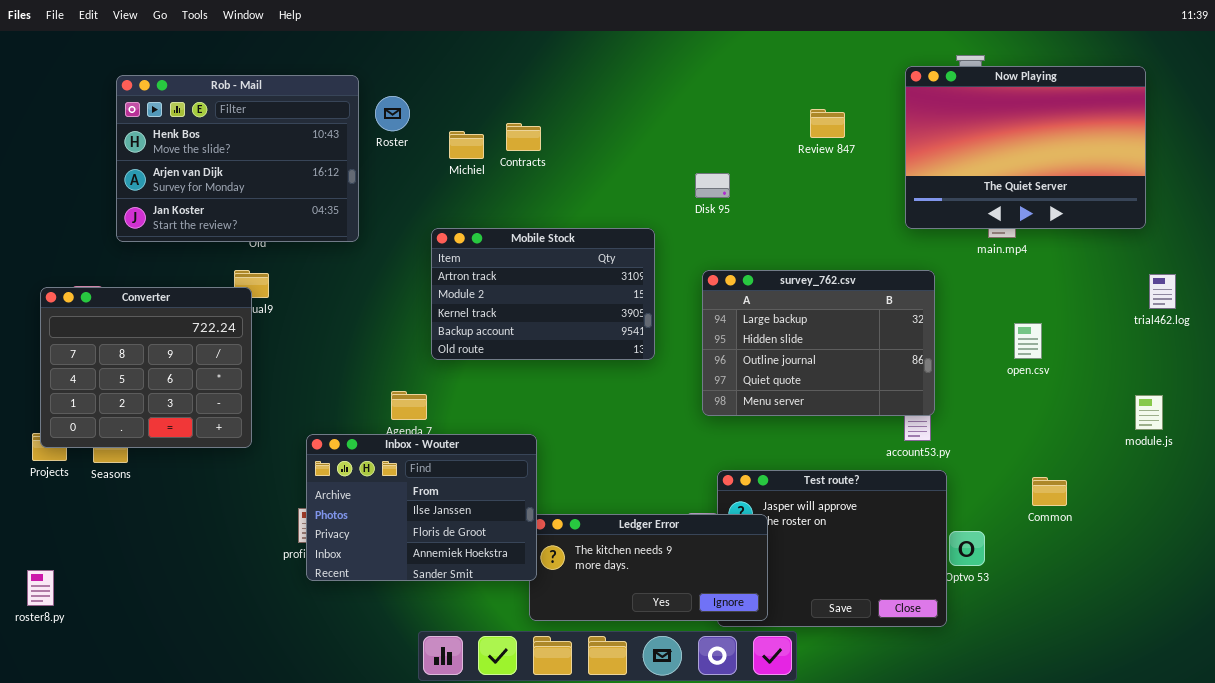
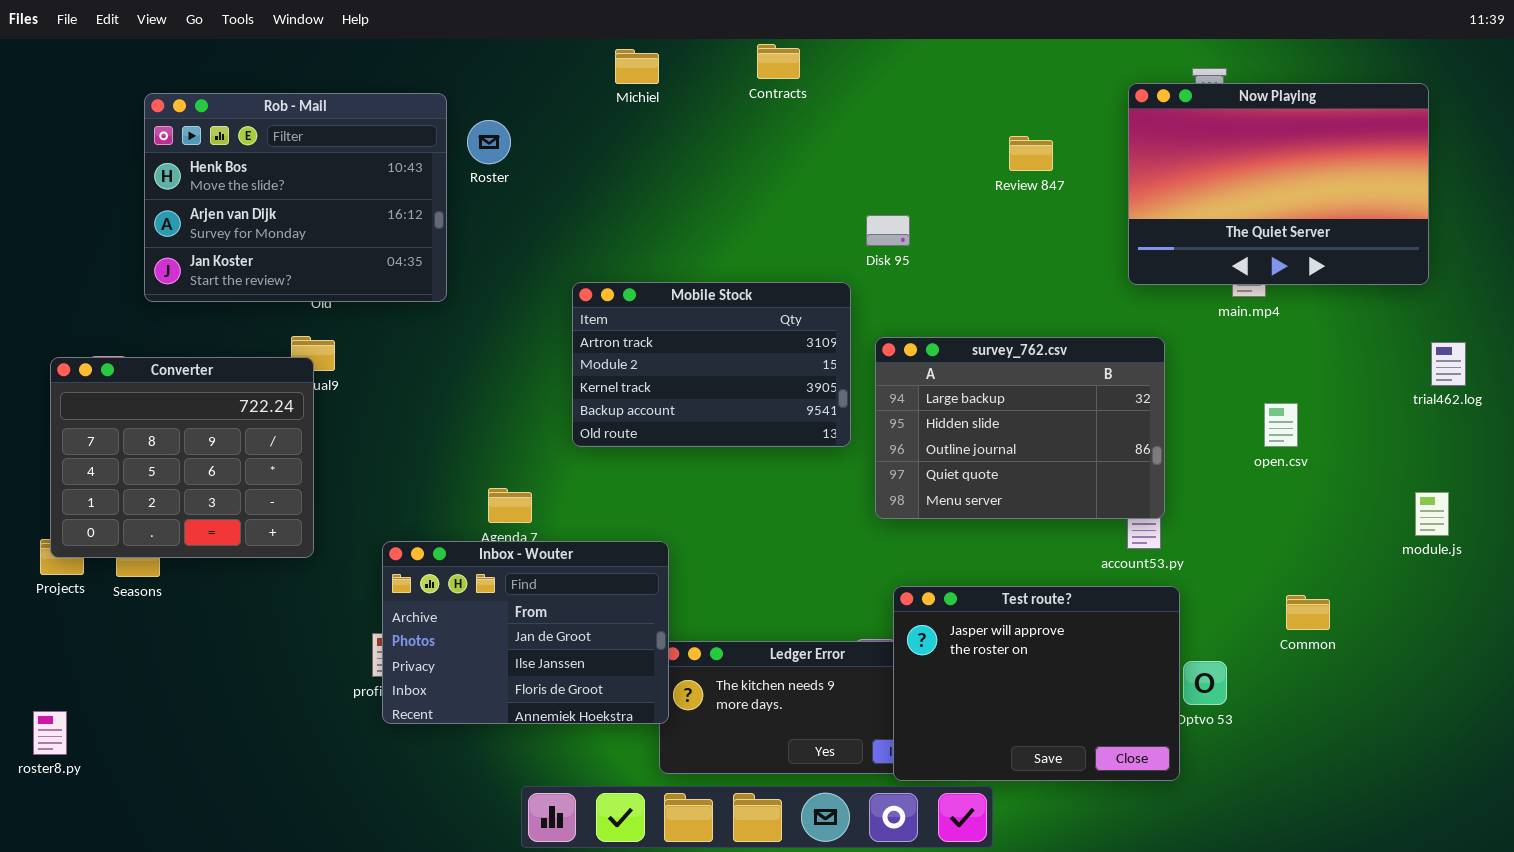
Contracts: [506,123,541,151] -> [757,44,800,79], moved
Michiel: [449,131,484,159] -> [615,49,659,84], moved
Mobile Stock: [431,228,655,360] -> [572,282,851,447], moved
Inbox - Wouter: [306,434,537,581] -> [382,541,669,724], scrolled up 1 row
Test route?: [717,470,947,627] -> [893,586,1180,781], raised

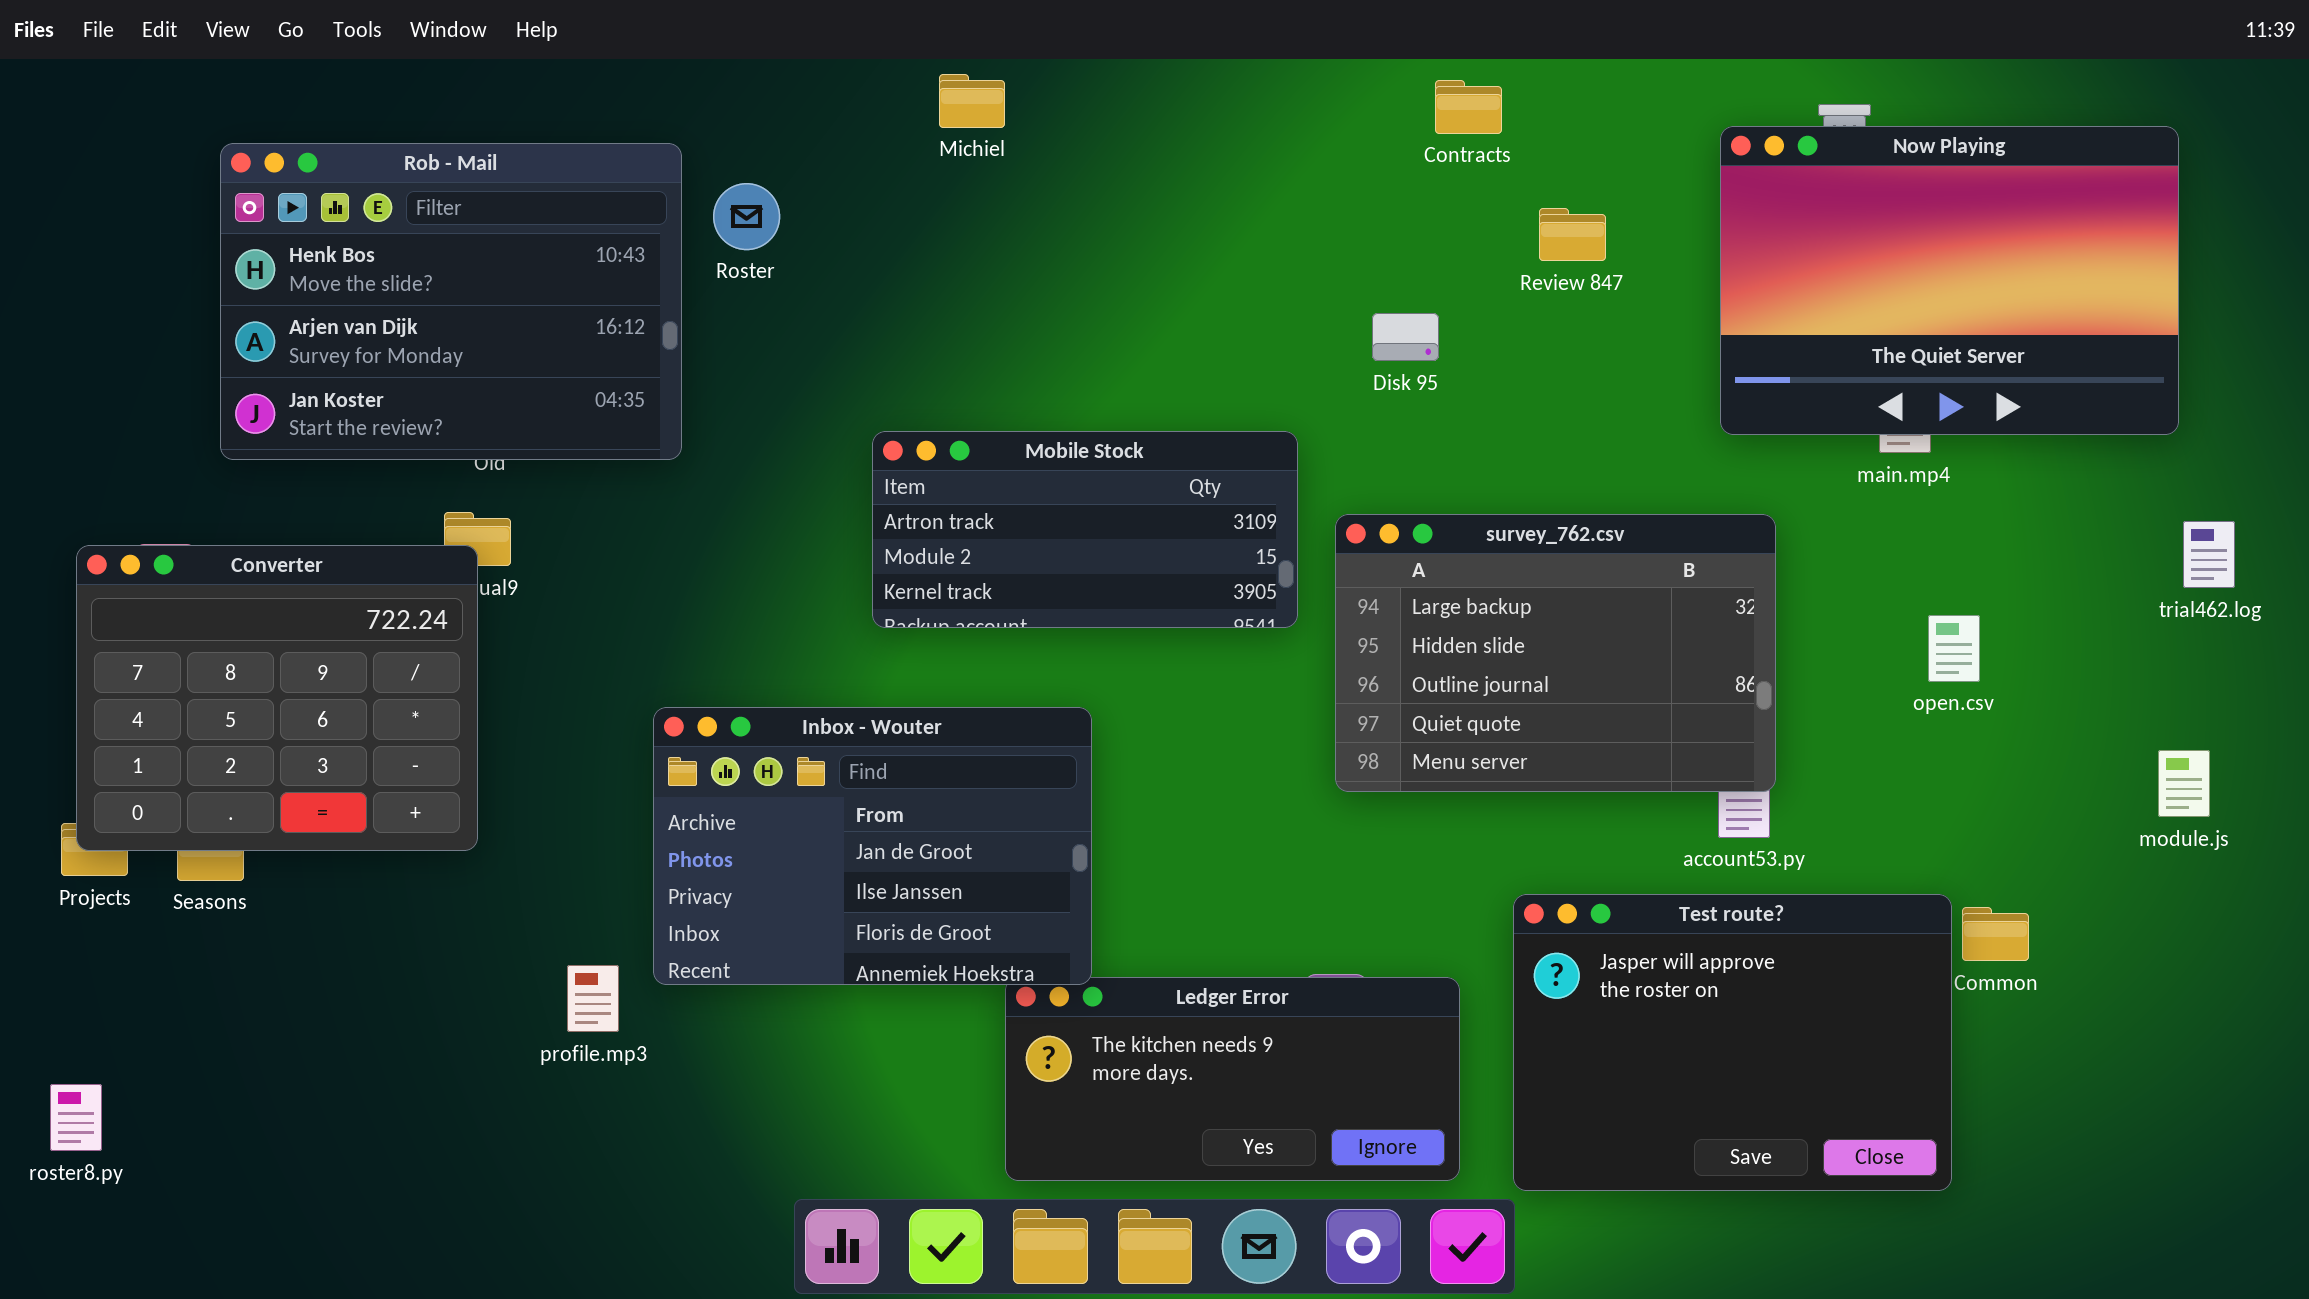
Contracts: [757,44,800,79] -> [1435,80,1502,134], moved
Disk 95: [866,215,910,246] -> [1372,313,1439,361], moved
Mobile Stock: [572,282,851,447] -> [872,431,1298,628], resized
Inbox - Wouter: [382,541,669,724] -> [653,707,1092,985], moved
Test route?: [893,586,1180,781] -> [1513,894,1952,1191], moved

